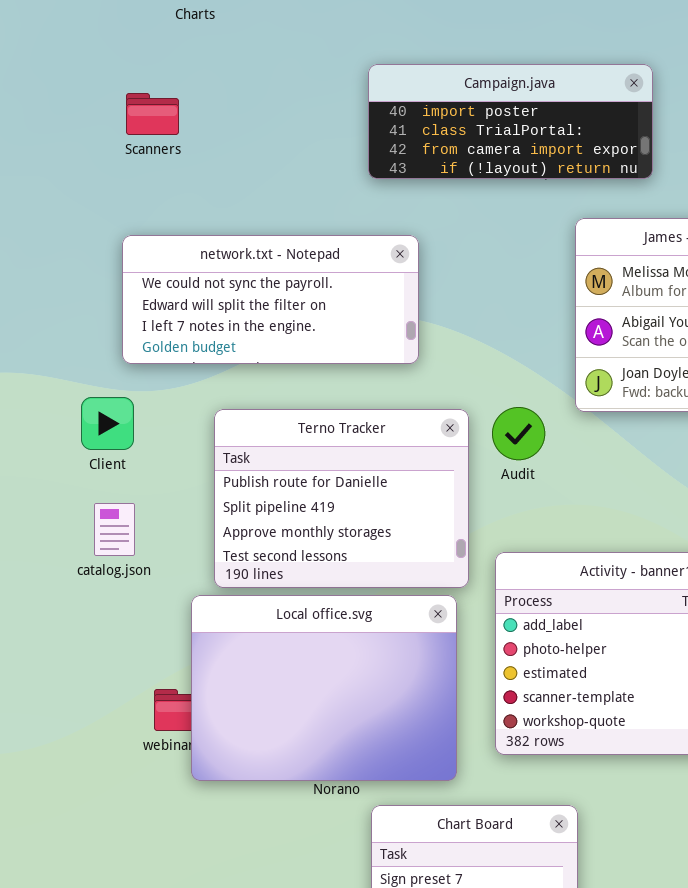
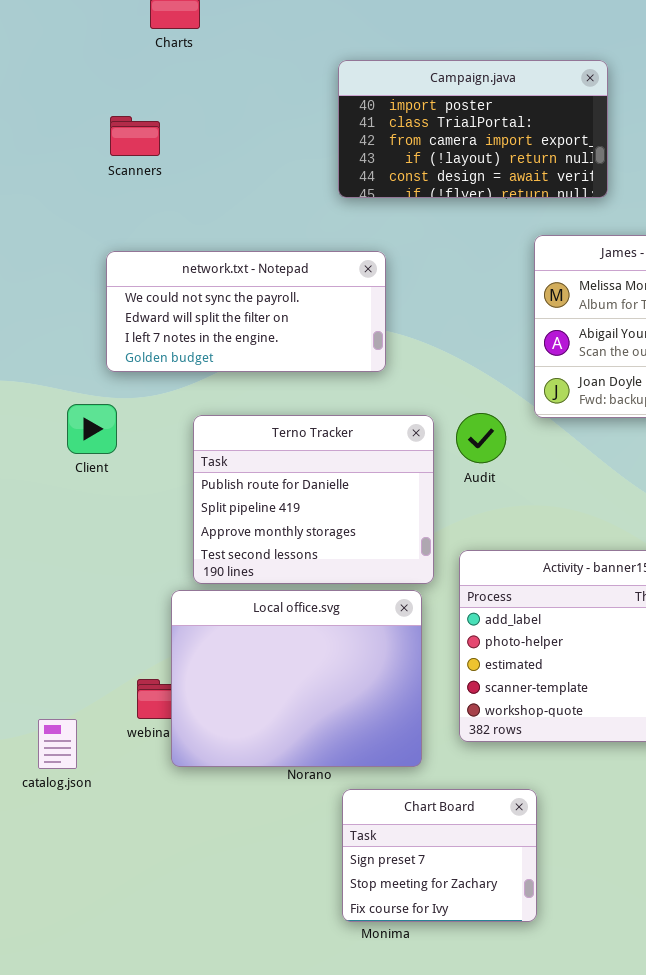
Campaign.java: [368,64,653,179] -> [338,60,608,198], resized
catalog.json: [94,503,135,556] -> [38,719,77,769], moved

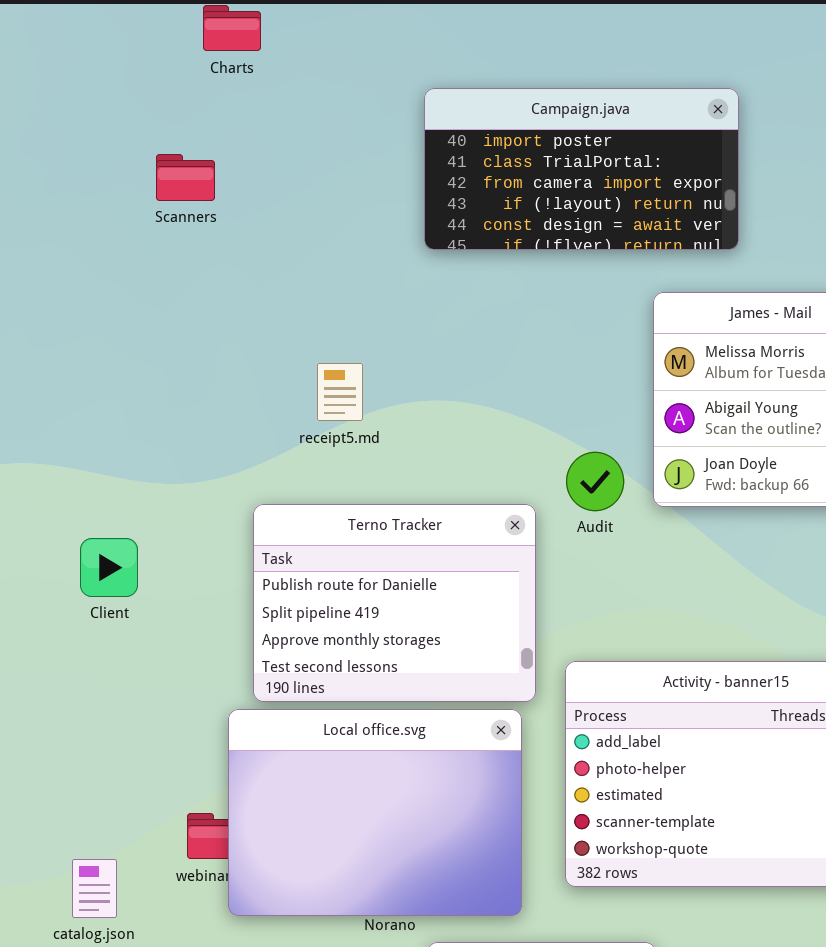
network.txt - Notepad: [106,251,386,372] -> none, closed
Client: [67,404,117,454] -> [80,538,138,597], moved
Audit: [456,413,506,463] -> [566,452,624,511], moved

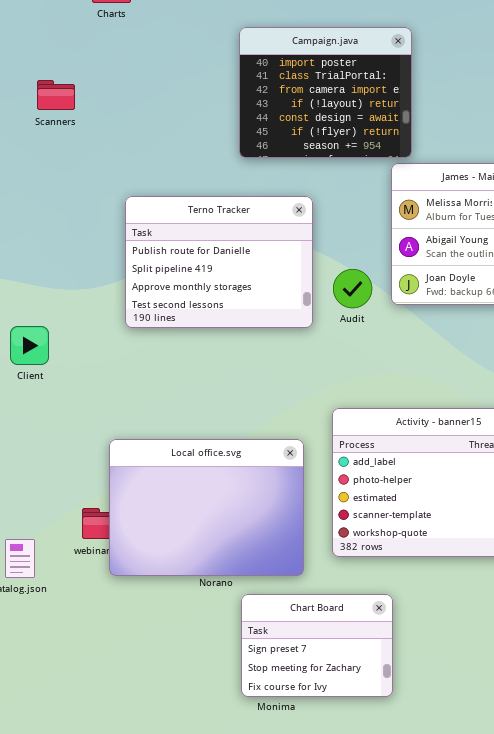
Campaign.java: [424,88,739,250] -> [239,27,412,158], resized
Scanners: [156,154,215,201] -> [37,80,75,110], moved
Terno Tracker: [253,504,536,702] -> [125,196,313,328], moved

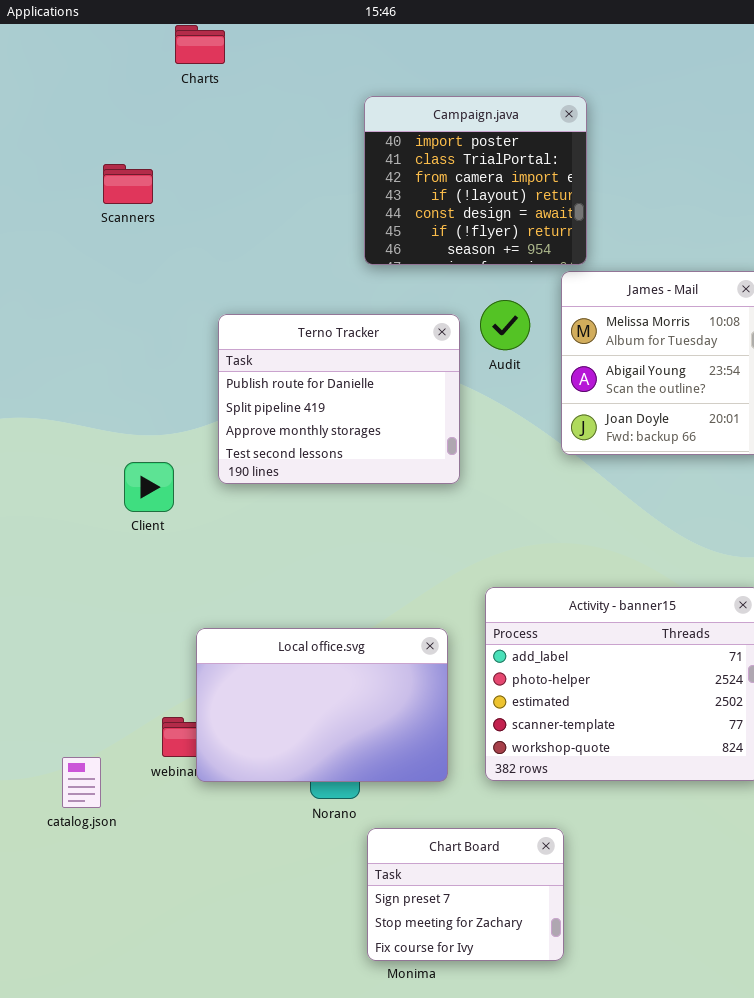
Audit: [333,269,372,308] -> [480,300,530,350], moved
Client: [10,326,49,365] -> [124,462,174,512], moved
Local office.svg: [109,439,304,576] -> [196,628,448,782], resized

